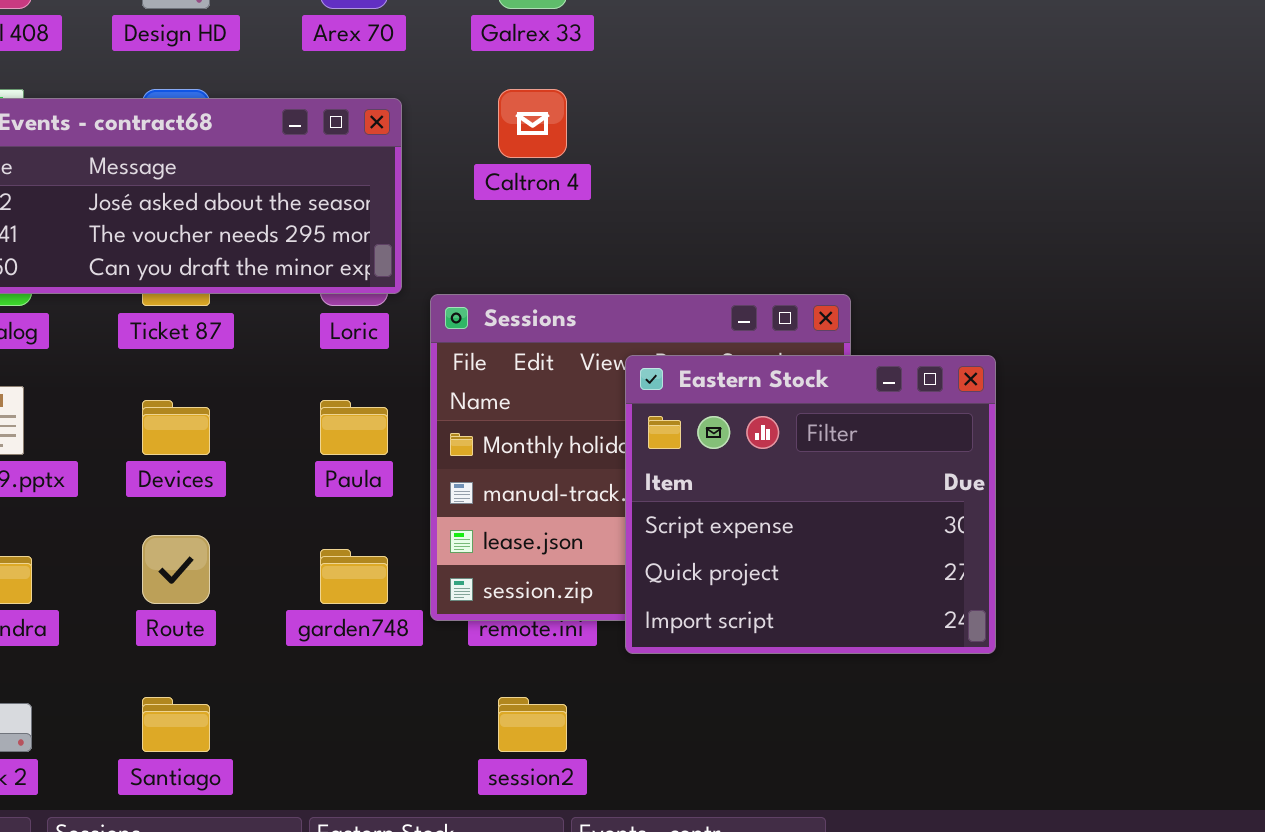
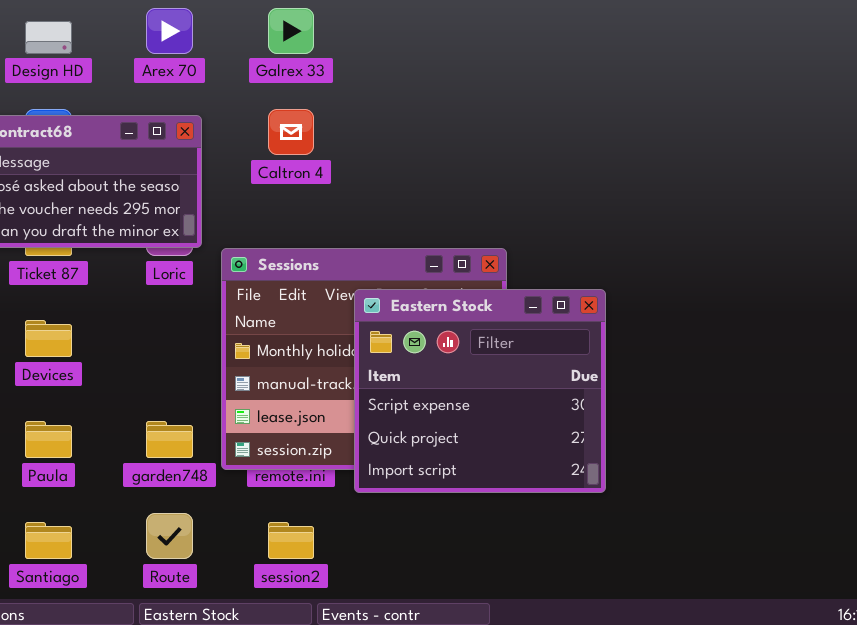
Paula: [320,400,388,455] -> [25,421,72,458], moved
Route: [142,535,210,604] -> [146,513,193,559], moved

